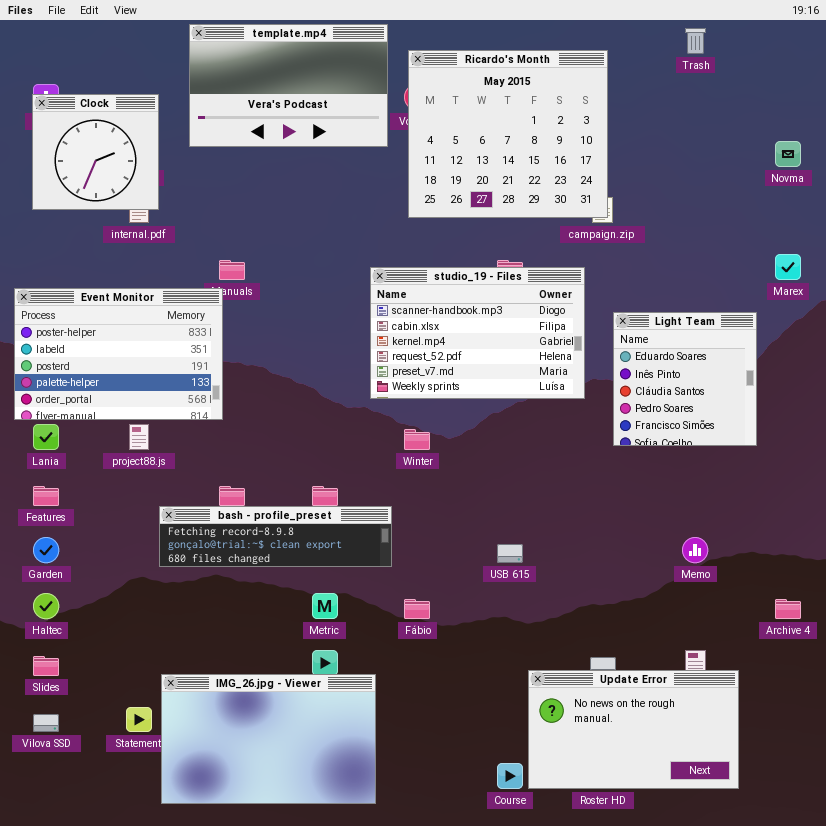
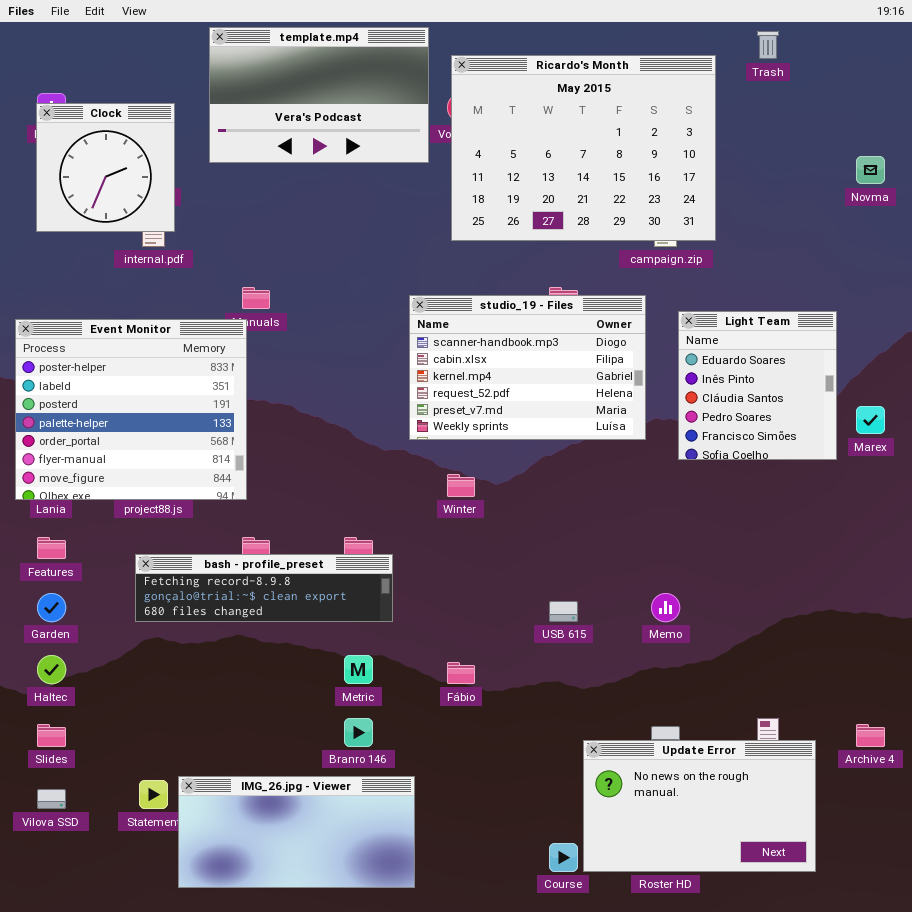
Ricardo's Month: [408,50,608,218] -> [451,55,716,241], resized
Marex: [775,254,801,280] -> [856,406,885,434], moved
Event Monitor: [14,288,223,420] -> [15,319,247,500], resized
Light Team: [613,312,757,446] -> [678,311,837,460], moved
bash - profile_preset: [159,506,392,567] -> [135,554,393,622], moved
Memo: [682,537,708,563] -> [651,593,680,622], moved
Archive 4: [775,599,801,619] -> [856,724,885,747], moved
IMG_26.jpg - Viewer: [161,674,376,804] -> [178,776,415,888], resized

